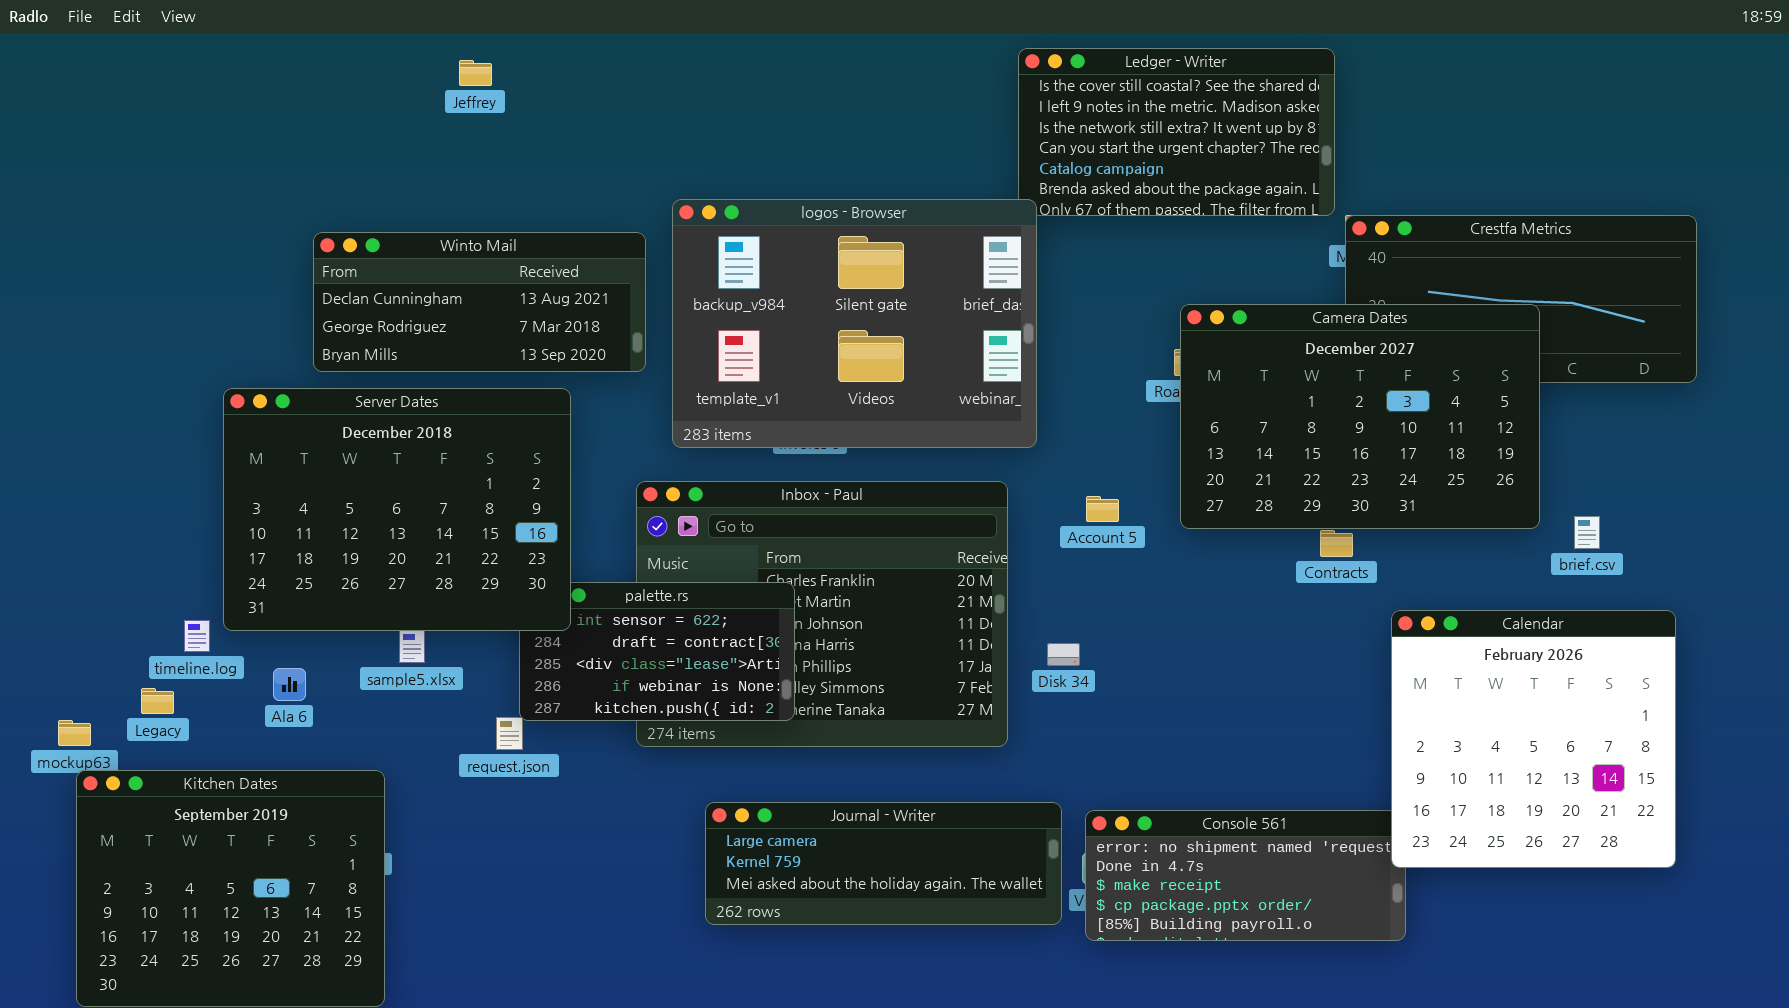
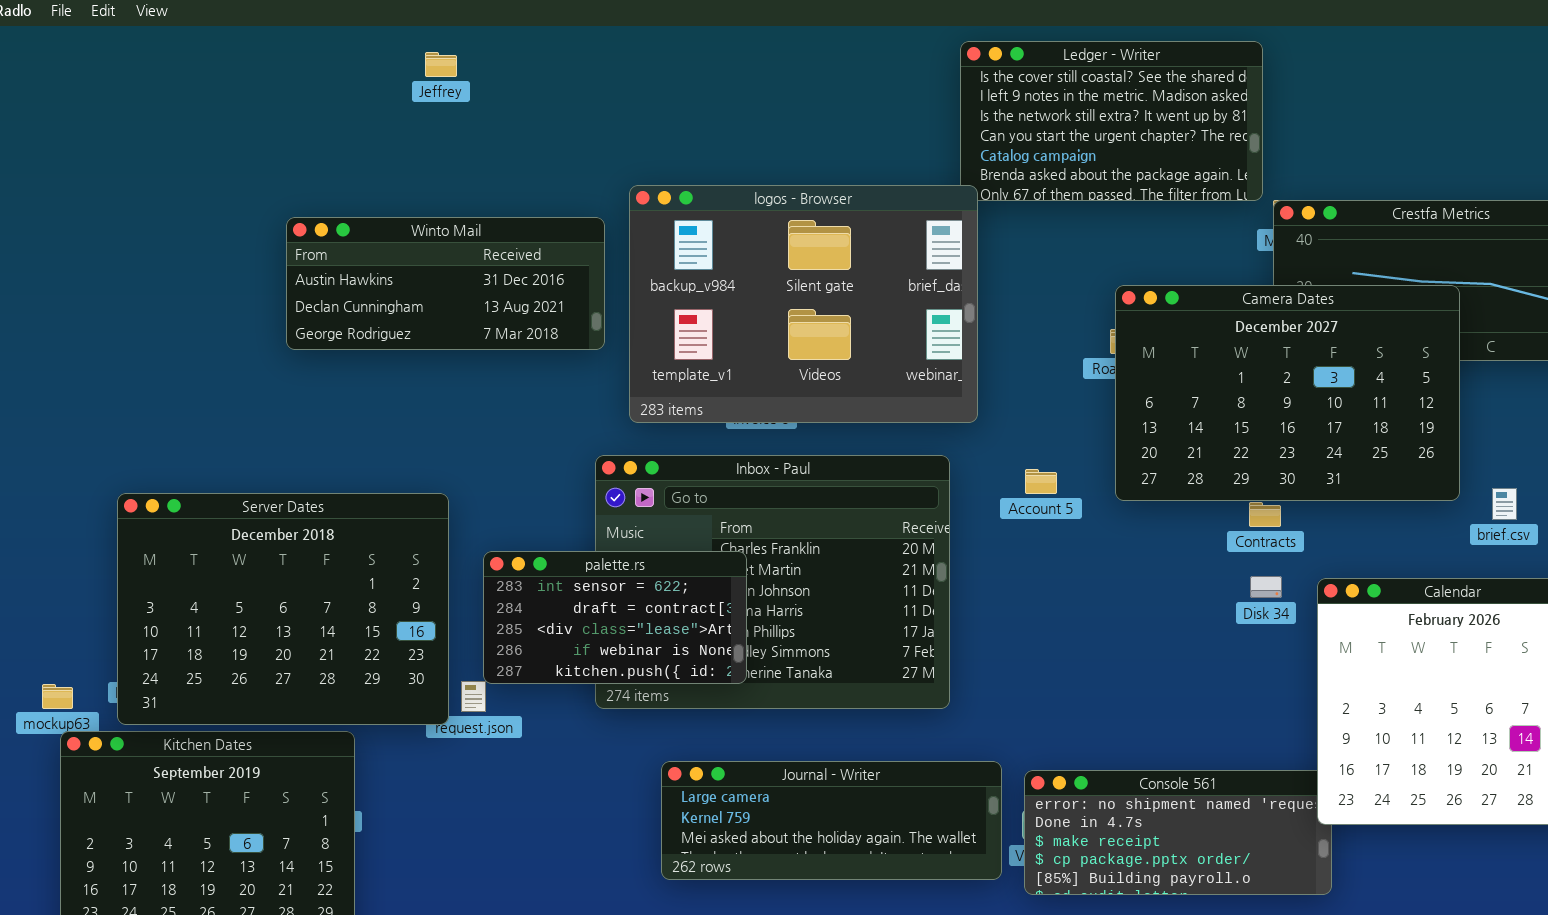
Winto Mail: [313,232,646,372] -> [286,217,605,350], scrolled up 1 row
Server Dates: [223,388,571,631] -> [117,493,449,725], moved
Disk 34: [1047,643,1080,666] -> [1250,576,1282,598], moved

